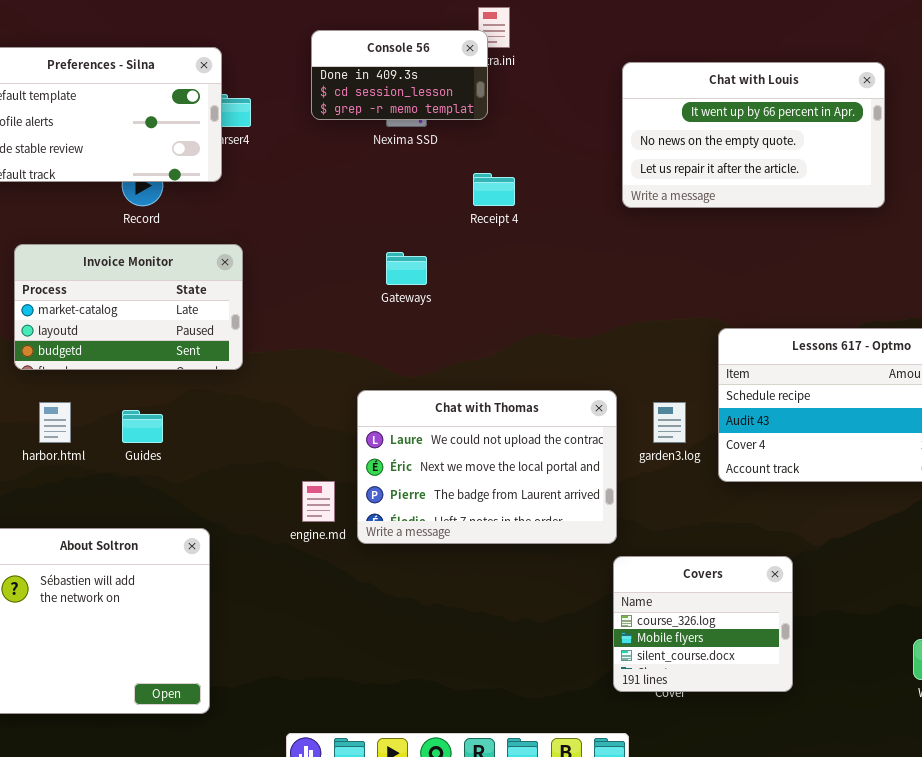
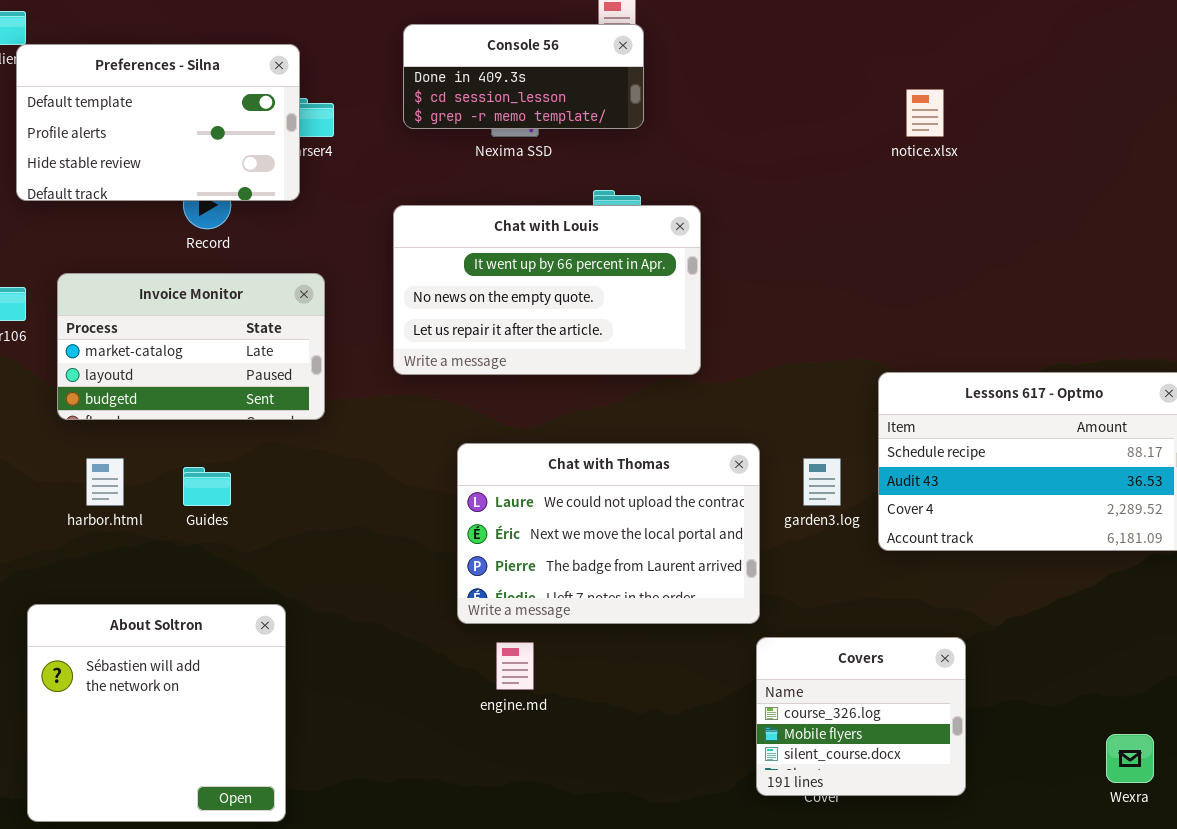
Console 56: [311,30,488,120] -> [403,24,644,129], resized
Chat with Louis: [622,62,885,208] -> [393,205,701,375], moved
engine.md: [302,481,335,522] -> [496,642,534,690], moved

